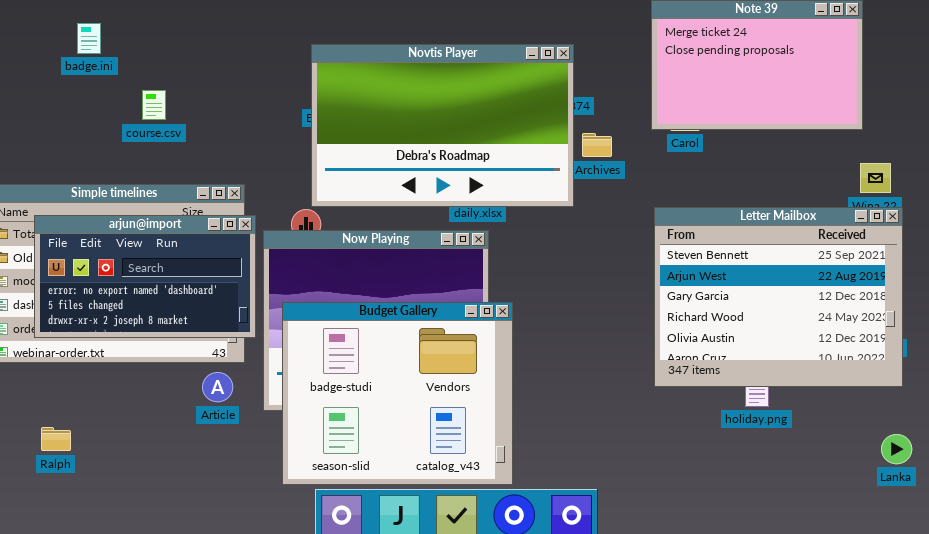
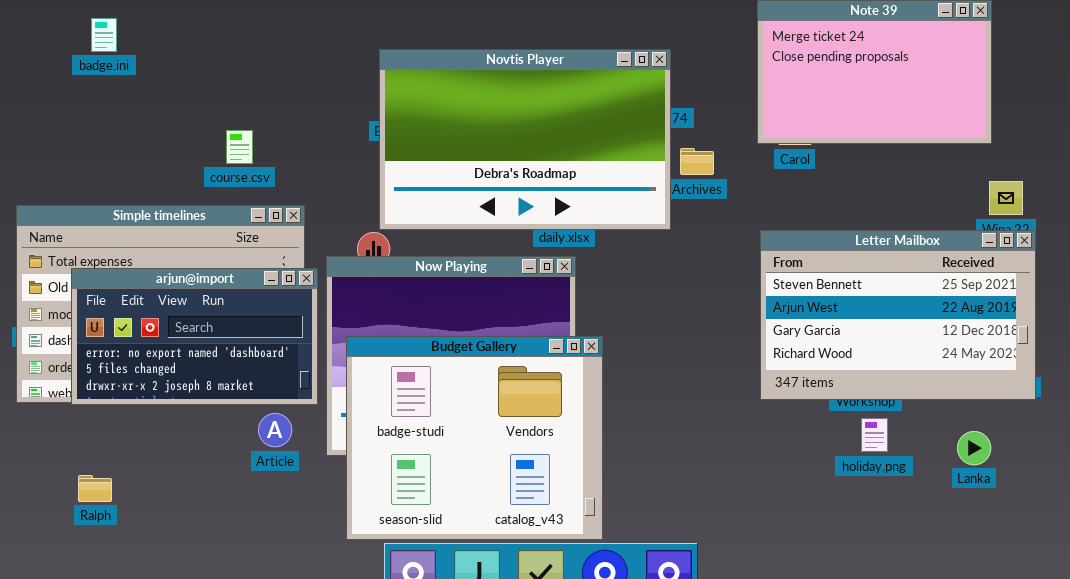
badge.ini: [77,23,101,54] -> [91,18,117,52], moved
course.csv: [142,90,166,120] -> [226,130,253,164], moved
Letter Mailbox: [654,207,903,387] -> [760,230,1036,400], resized
arjun@import: [34,215,256,338] -> [71,268,318,405], moved
Lanka: [881,434,912,464] -> [957,431,991,465], moved

